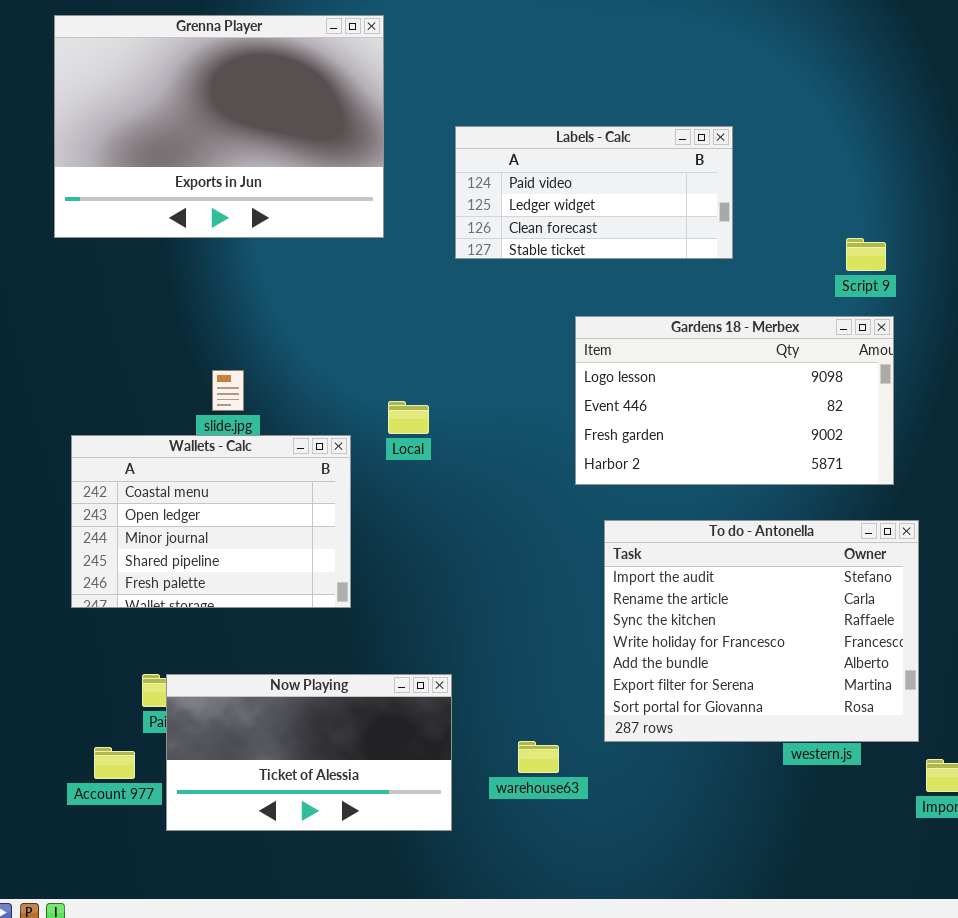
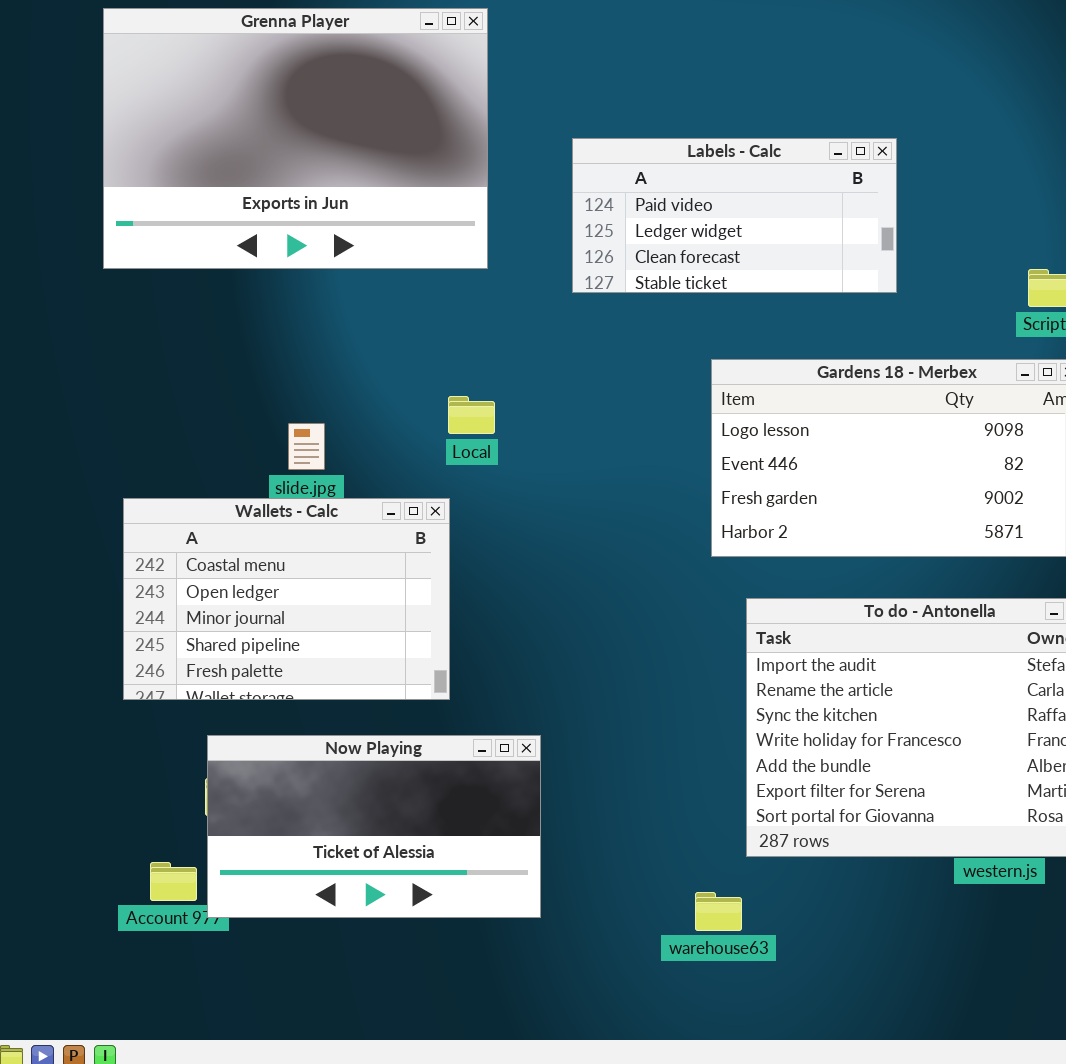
Local: [388,401,429,434] -> [448,396,495,434], moved
Now Playing: [166,674,452,831] -> [207,735,541,918], moved
warehouse63: [518,741,559,773] -> [695,892,742,931], moved

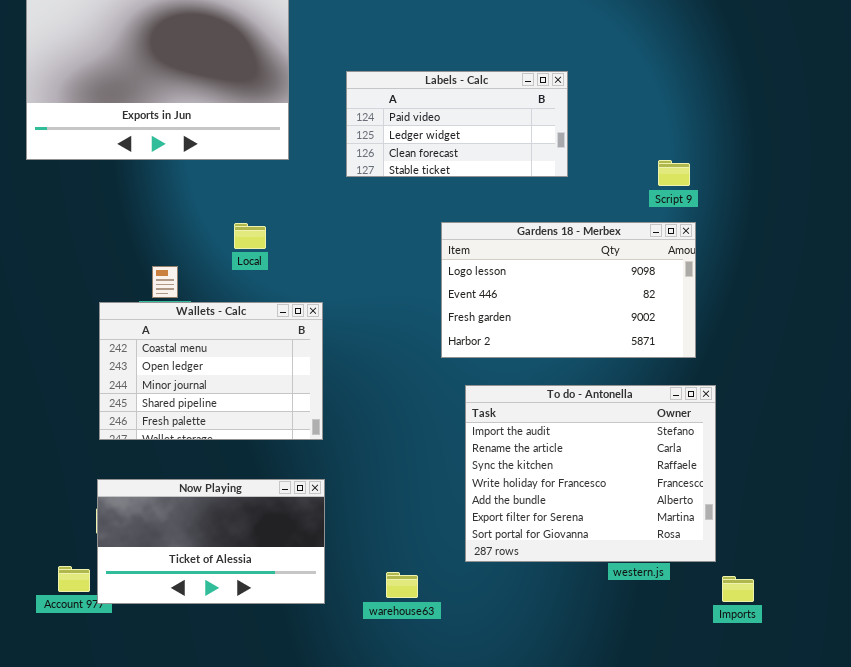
Local: [448,396,495,434] -> [234,223,266,249], moved
Wallets - Calc: [123,498,450,700] -> [99,302,323,440], moved
warehouse63: [695,892,742,931] -> [386,572,418,598], moved

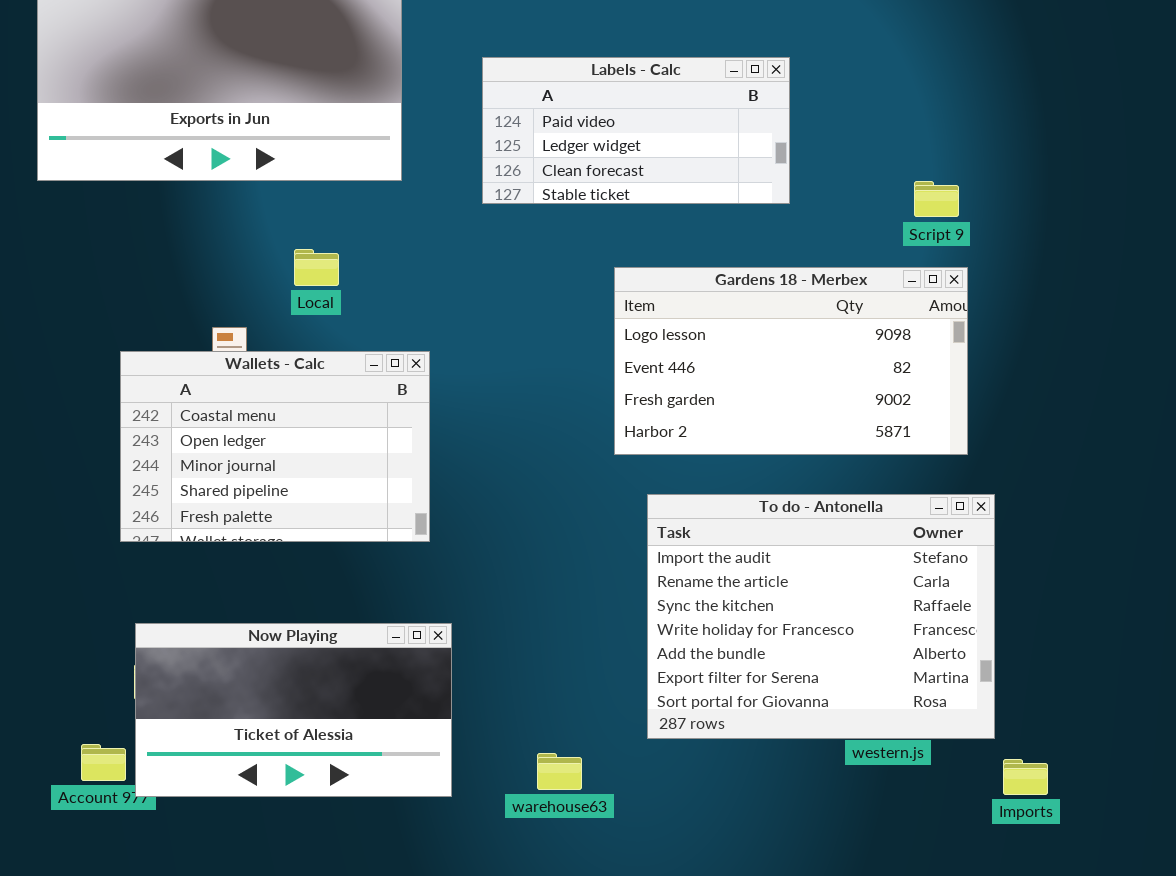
Local: [234,223,266,249] -> [294,249,339,286], moved
Wallets - Calc: [99,302,323,440] -> [120,351,430,542], moved

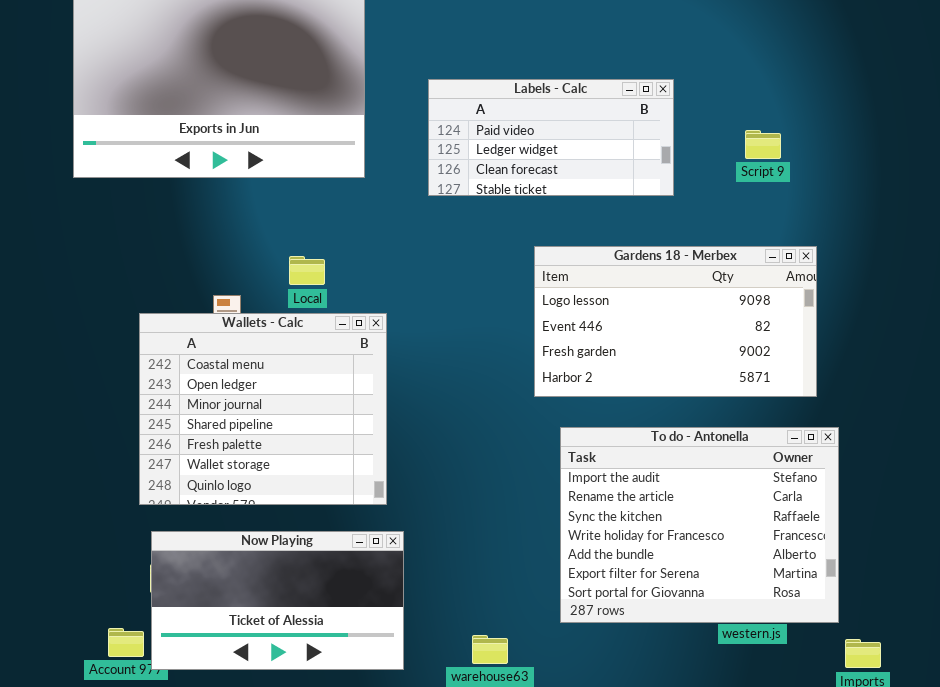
Script 9: [914,181,959,217] -> [745,130,781,159], moved
Local: [294,249,339,286] -> [289,256,325,285], moved
Wallets - Calc: [120,351,430,542] -> [139,313,387,505], resized

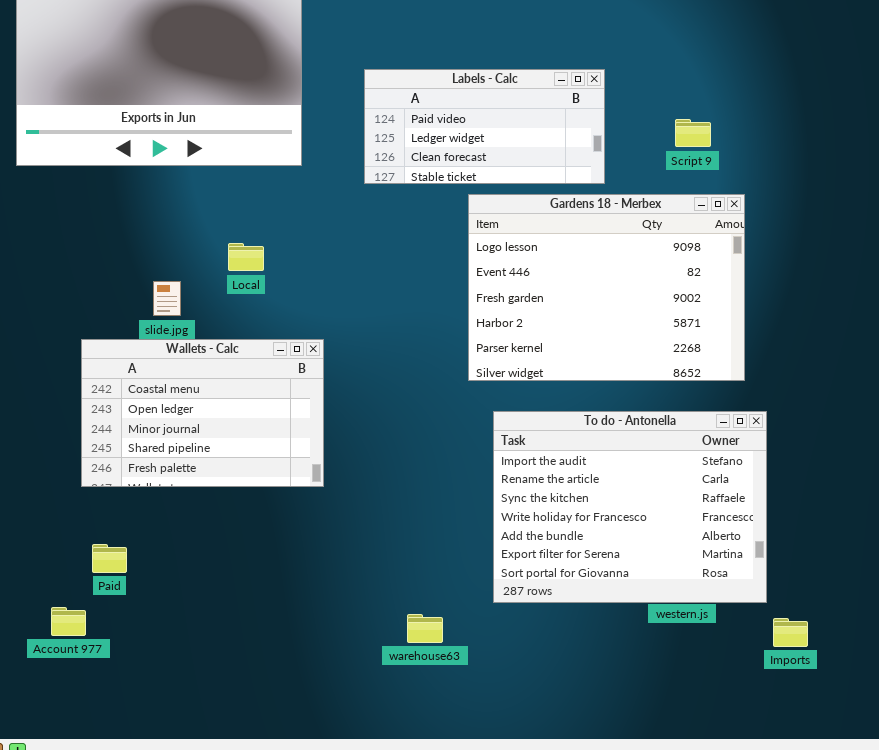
Gardens 18 - Merbex: [534,246,817,397] -> [468,194,745,381], resized
Wallets - Calc: [139,313,387,505] -> [81,339,324,487], resized
Now Playing: [151,531,404,670] -> none, closed

